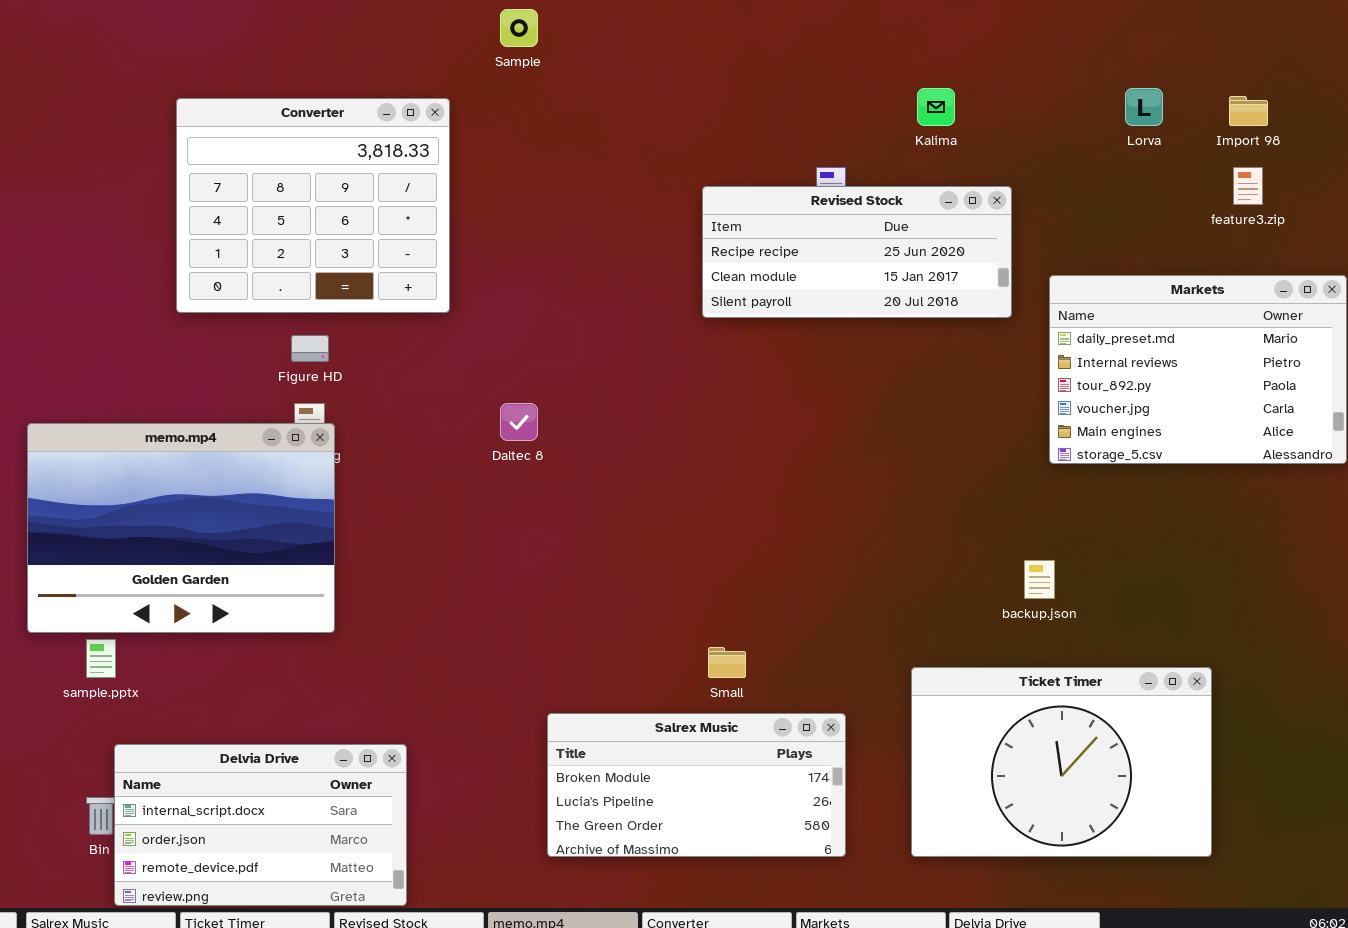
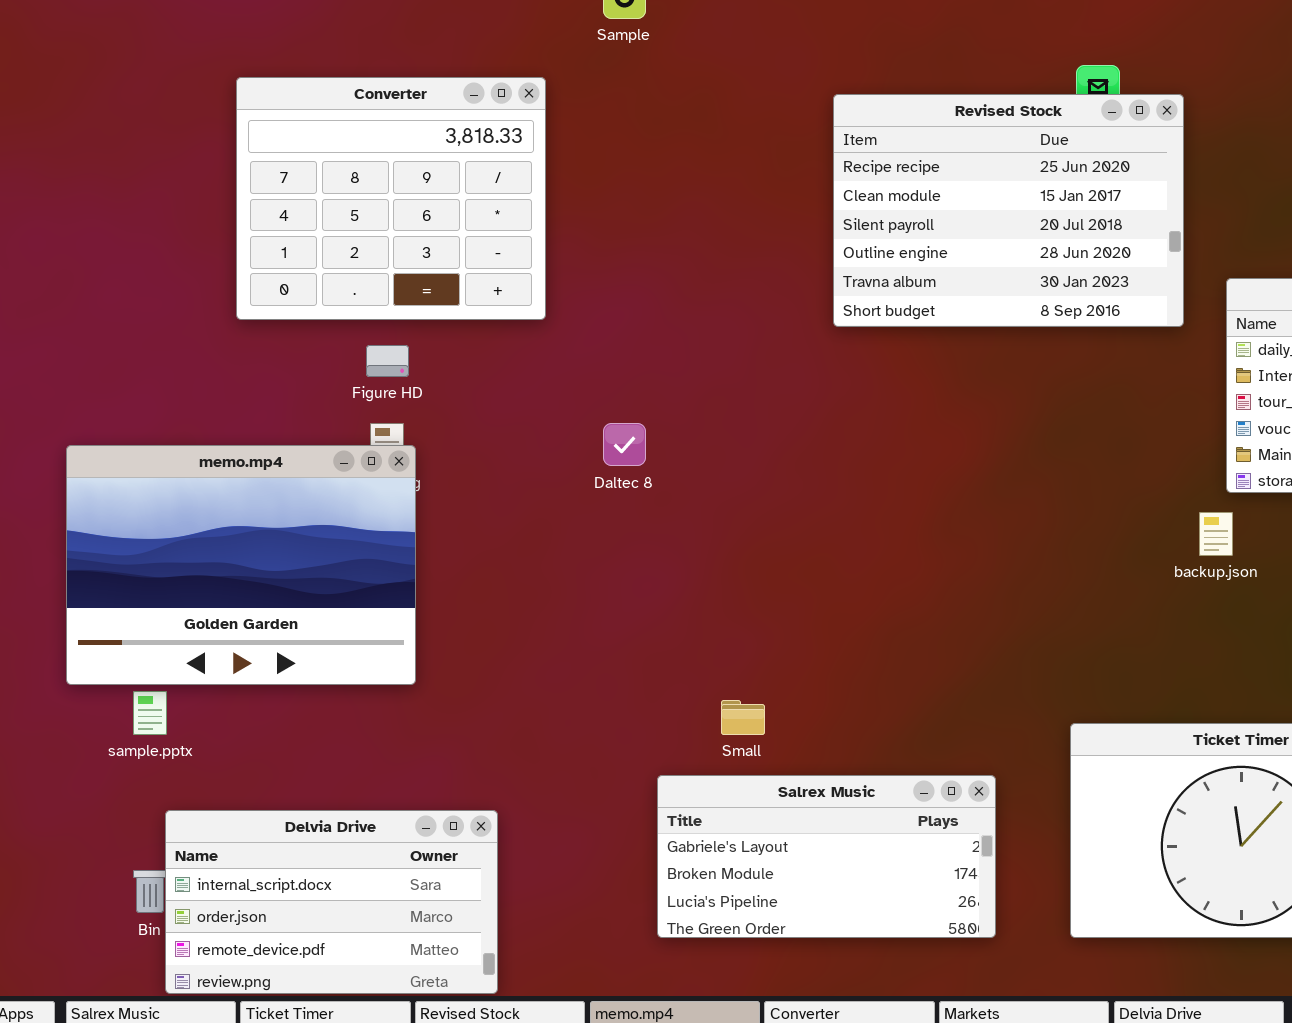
Revised Stock: [702,186,1012,318] -> [833,94,1184,327], resized
backup.json: [1024,560,1055,599] -> [1199,512,1233,556], moved
Small: [708,647,746,678] -> [721,700,765,735], moved
Salrex Music: [547,713,846,857] -> [657,775,996,938], scrolled up 1 row

